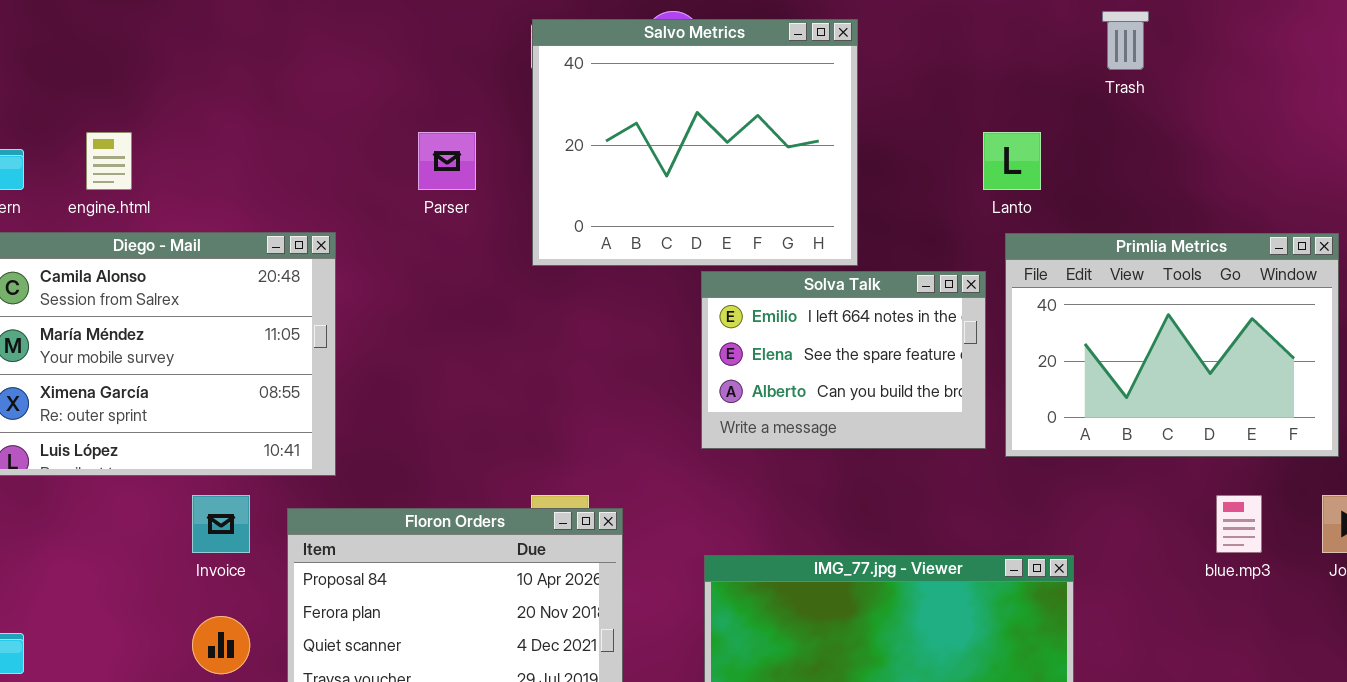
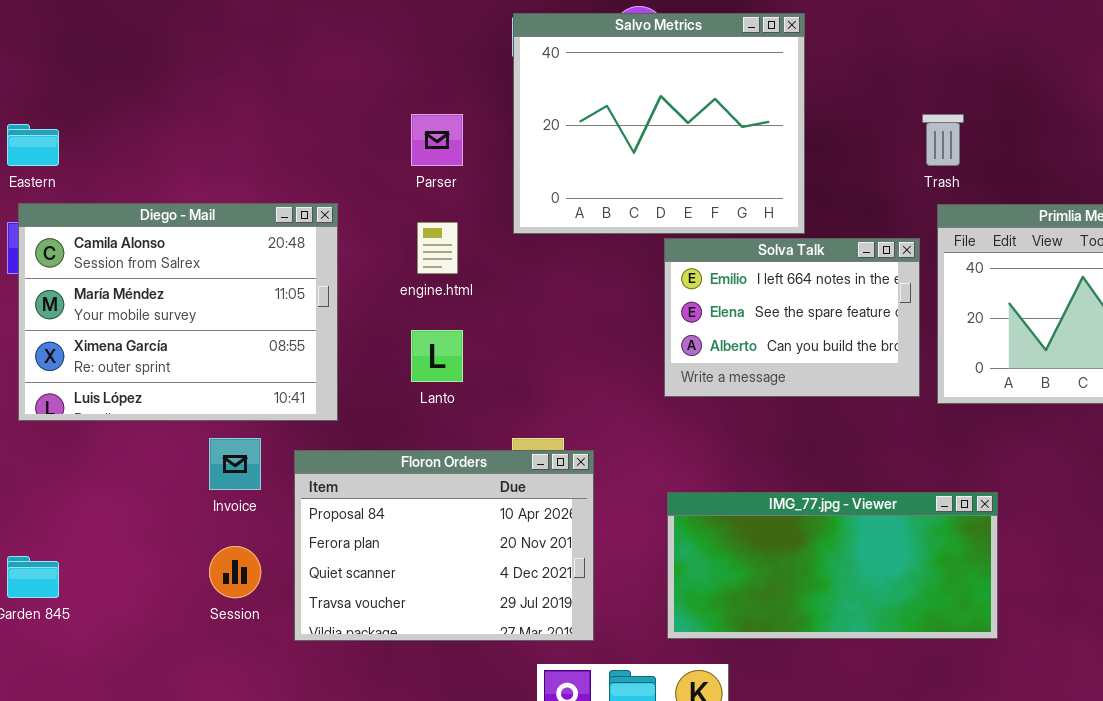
Trash: [1102,11,1149,70] -> [922,114,964,166], moved
engine.html: [86,132,132,190] -> [417,222,458,274], moved
Lanto: [983,132,1041,190] -> [411,330,463,382], moved

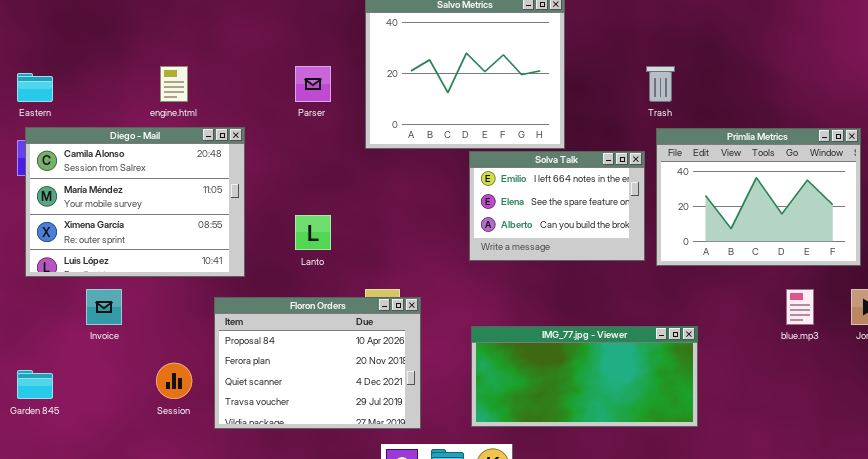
engine.html: [417,222,458,274] -> [160,66,188,102], moved
Invoice: [209,438,261,490] -> [86,289,122,325], moved

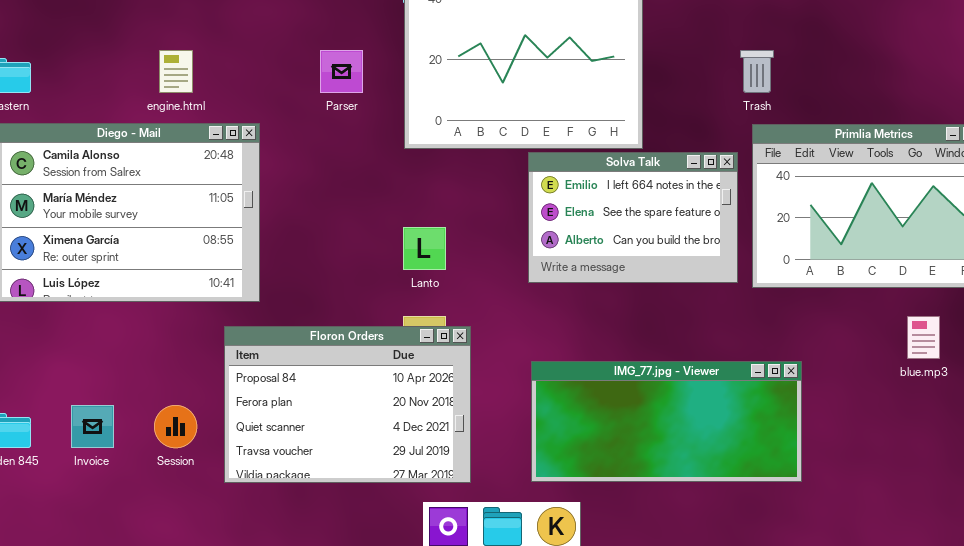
Lanto: [295,215,331,250] -> [403,227,446,270], moved
Invoice: [86,289,122,325] -> [71,405,114,448], moved

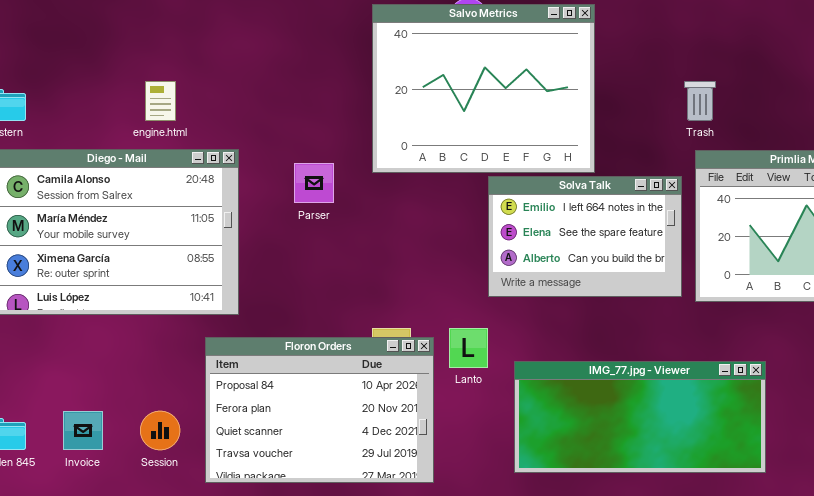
Parser: [320,50,363,93] -> [294,163,334,203], moved
Lanto: [403,227,446,270] -> [449,328,488,368], moved
IMG_77.jpg - Viewer: [531,361,802,482] -> [514,361,766,473], moved

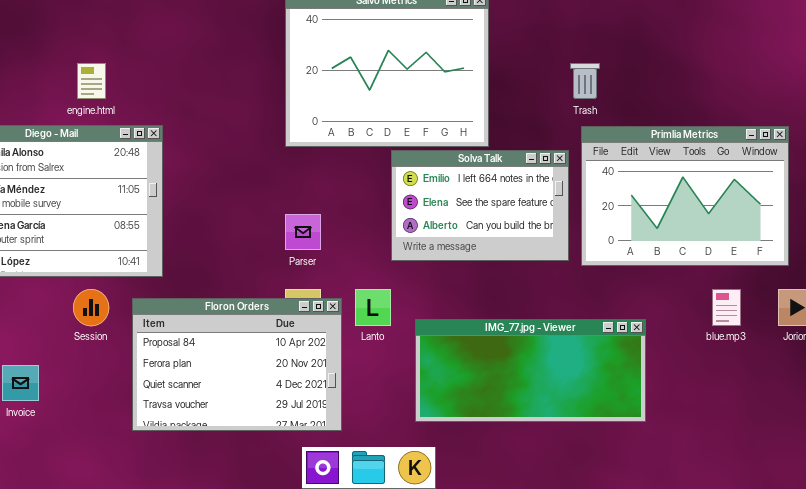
Parser: [294,163,334,203] -> [285,214,321,250], moved
Session: [140,411,180,450] -> [73,289,109,326], moved

